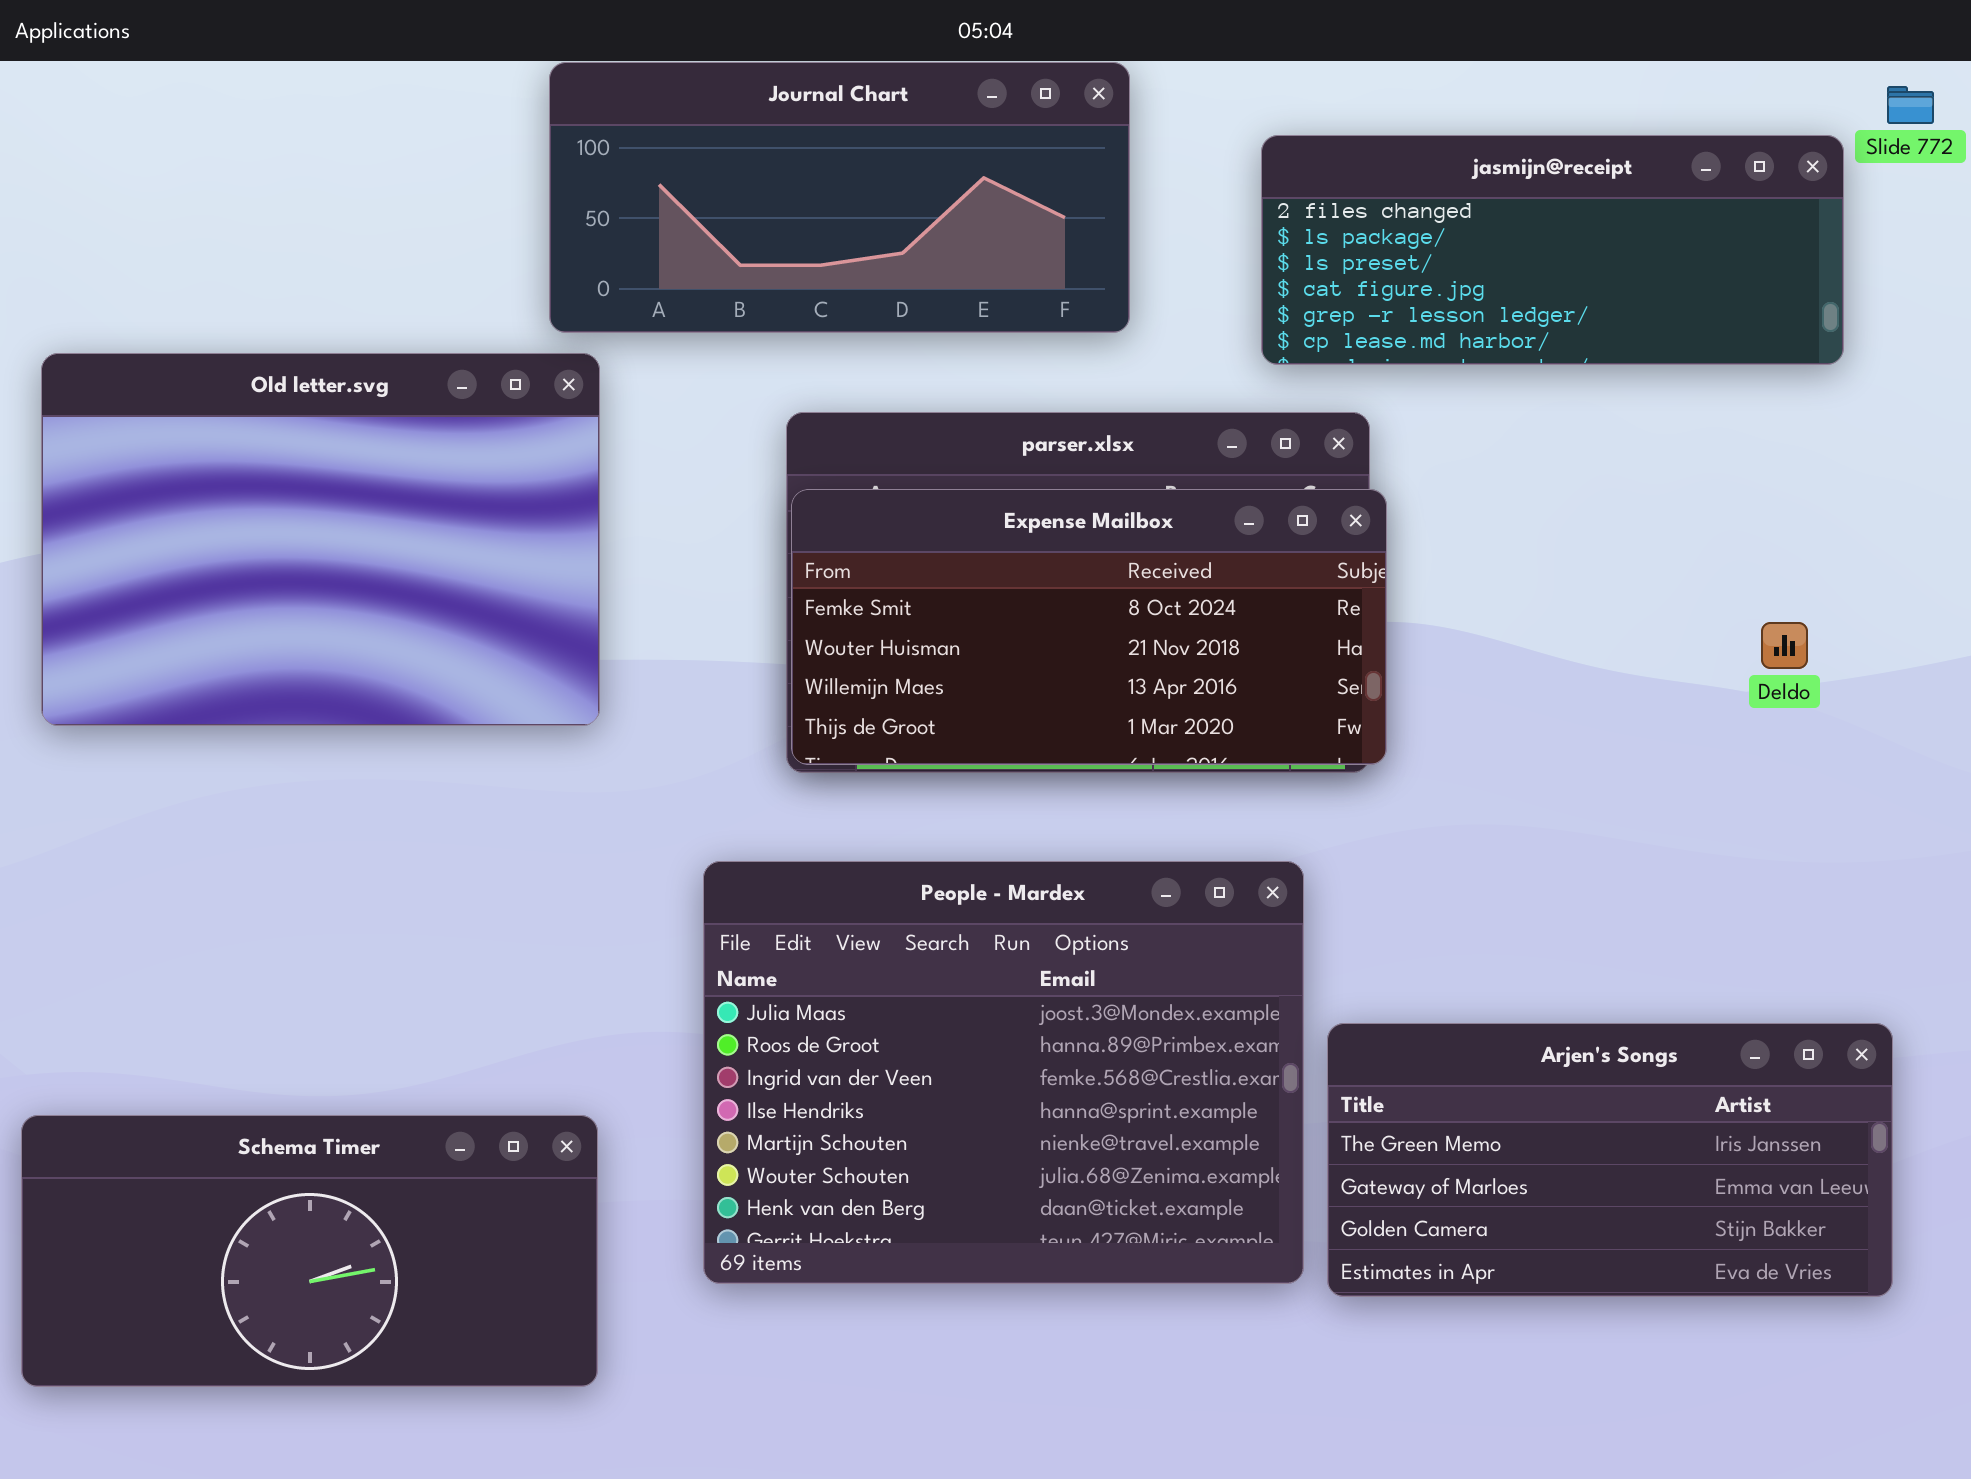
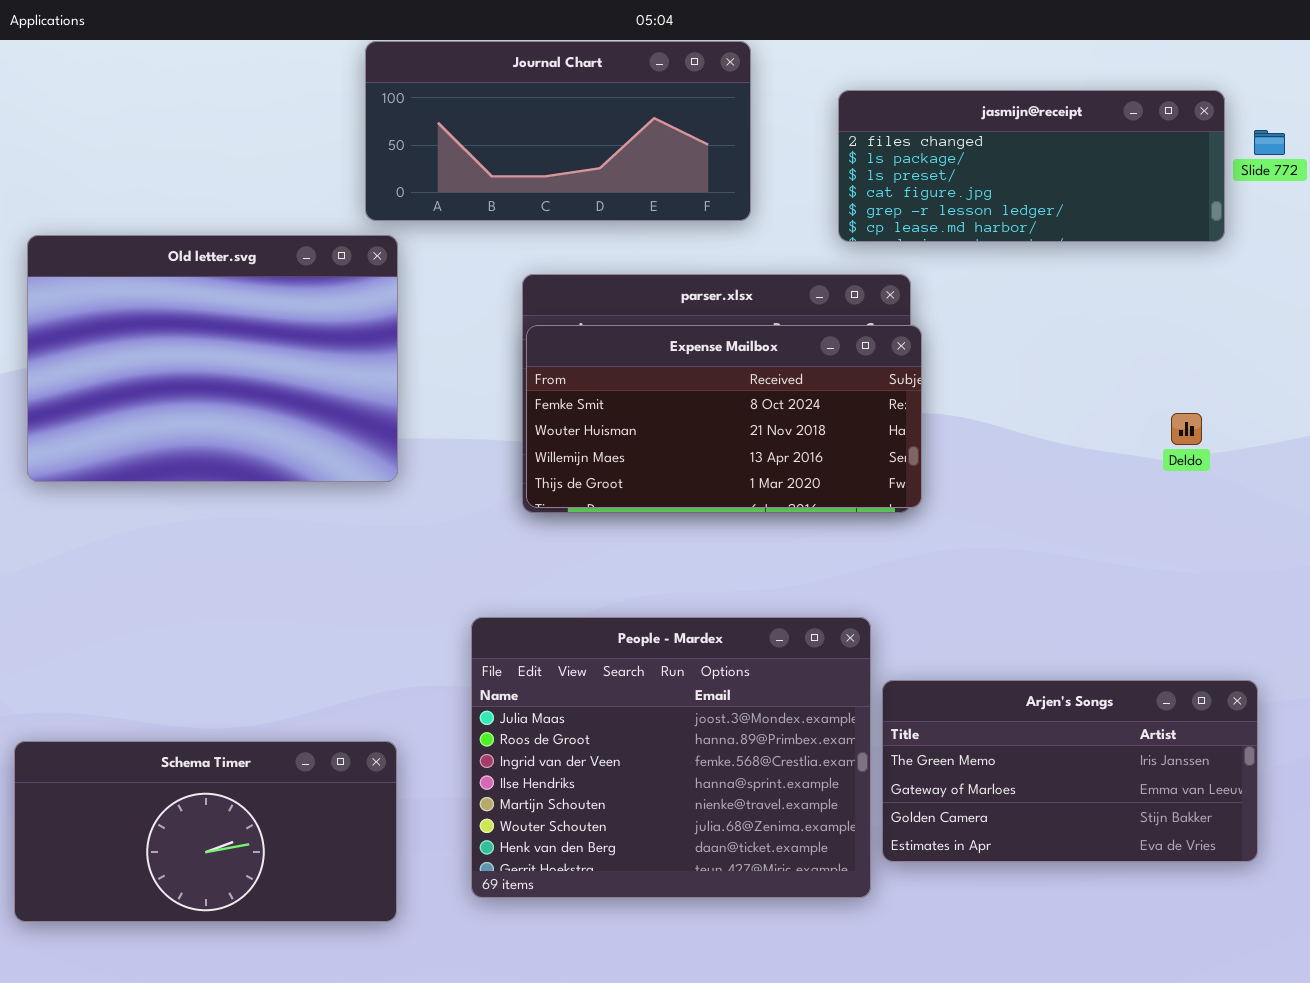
Slide 772: [1887,86,1934,124] -> [1254,130,1285,155], moved
People - Mardex: [703,861,1304,1284] -> [471,617,871,898], moved

